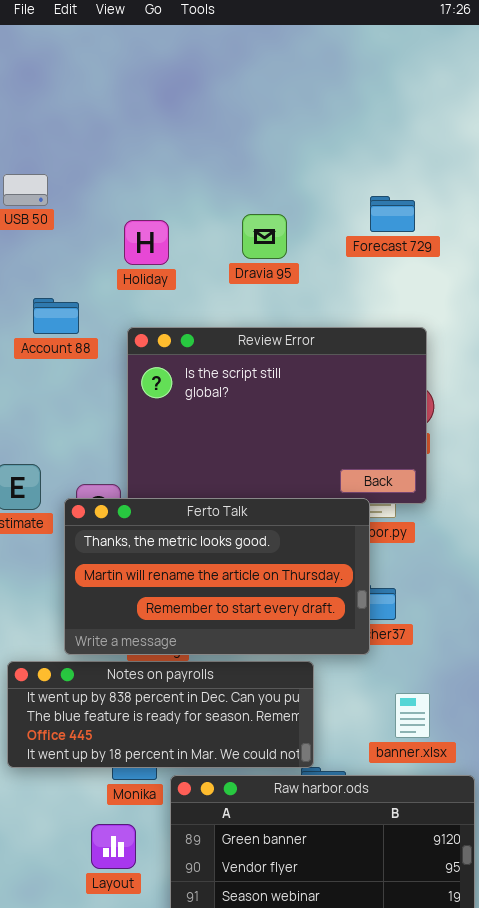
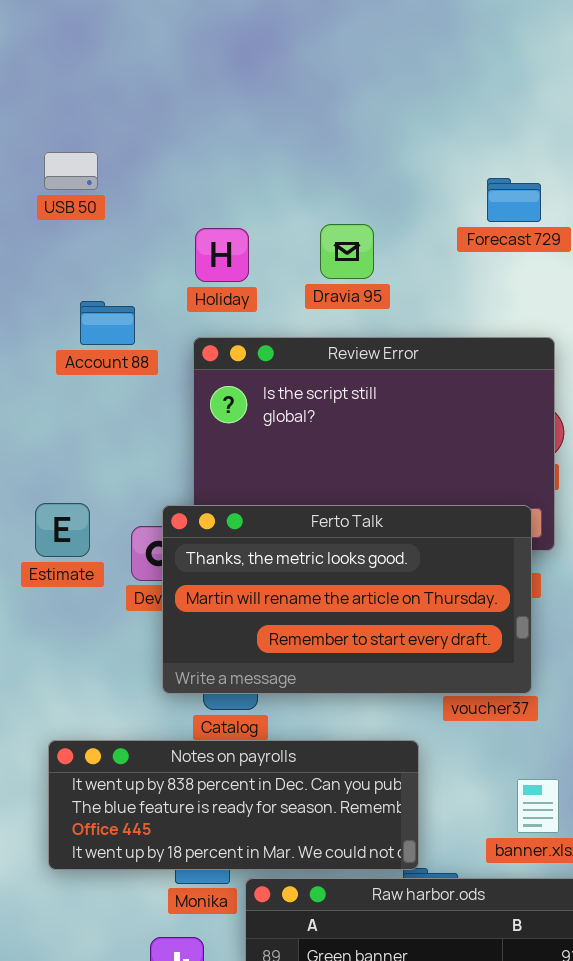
Dravia 95: [242,214,287,259] -> [320,224,374,279], moved
Holiday: [124,220,169,265] -> [195,228,249,282], moved
Ferto Talk: [64,498,370,655] -> [162,505,532,694], moved

